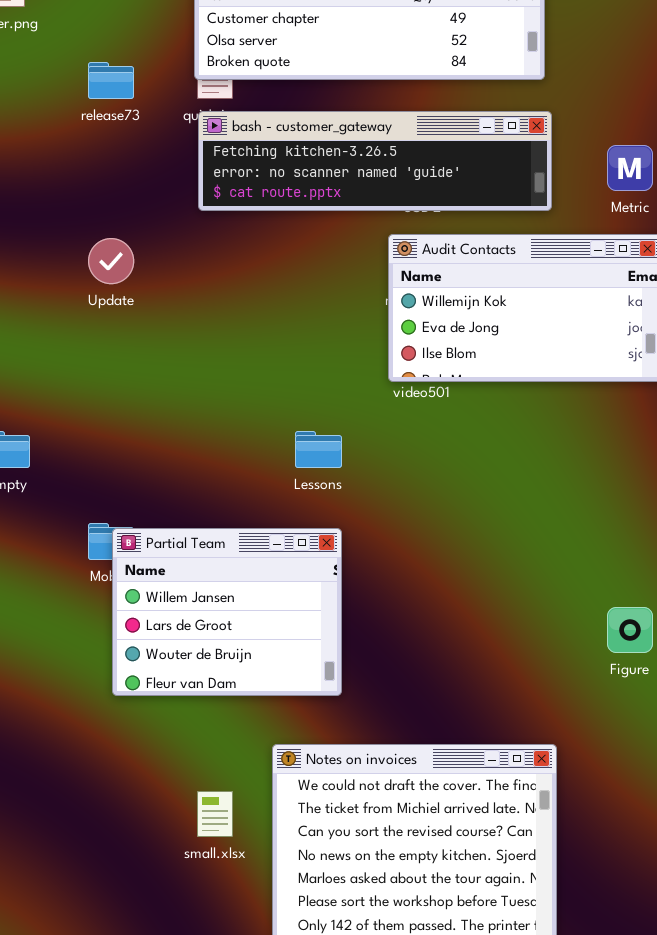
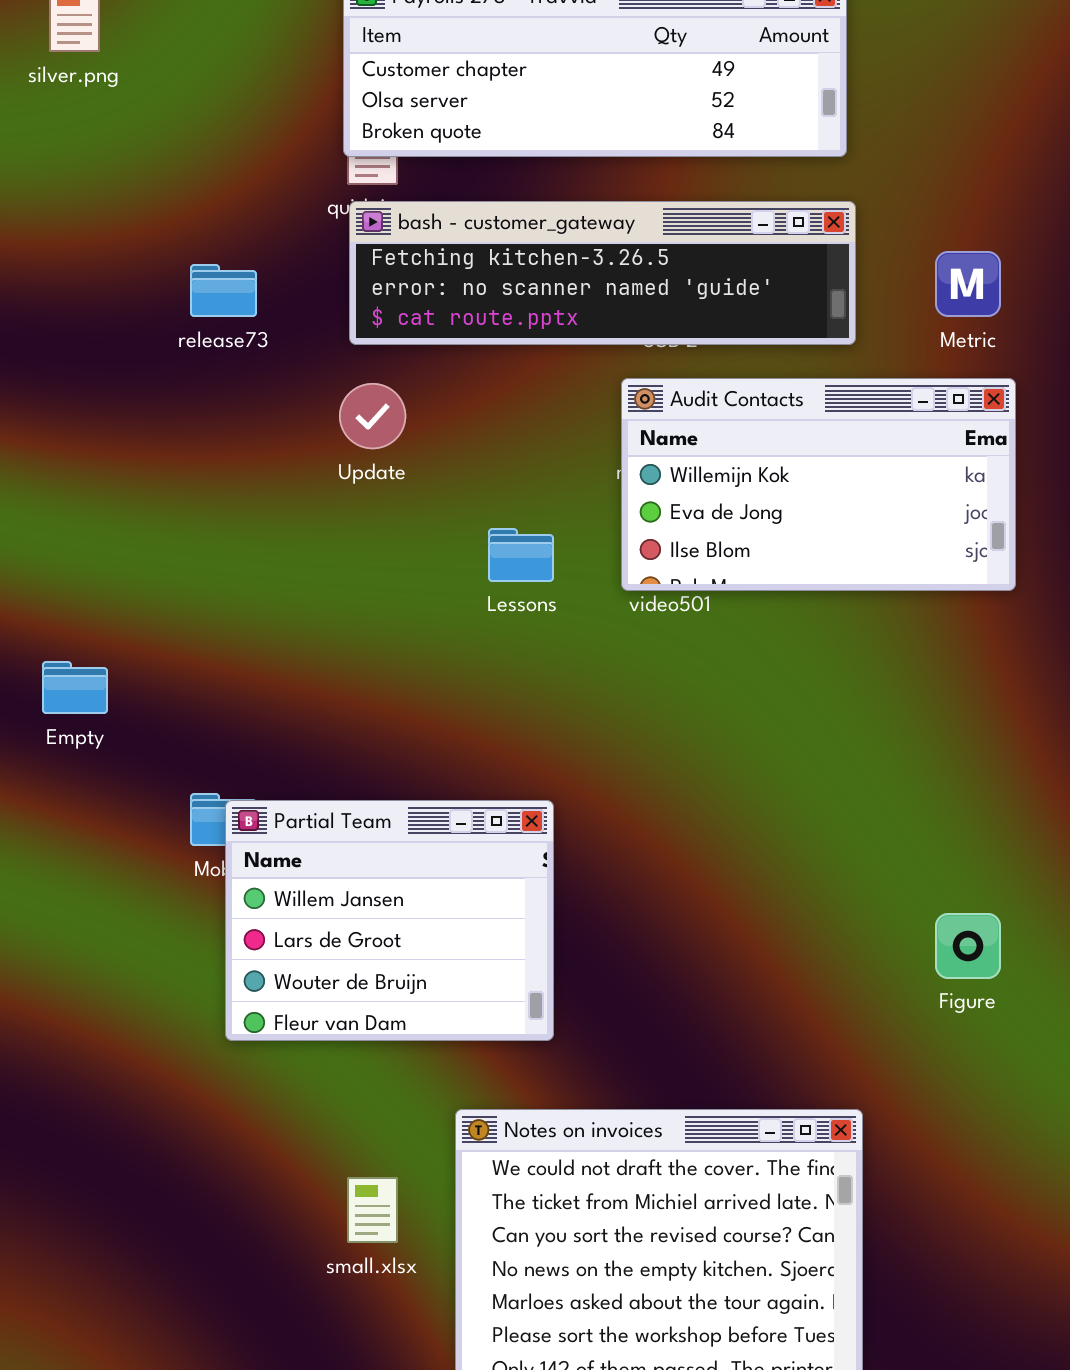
release73: [88,62,134,99] -> [190,264,257,317], moved
Update: [88,238,134,284] -> [339,383,406,449], moved
Lessons: [295,431,342,468] -> [488,528,554,582], moved

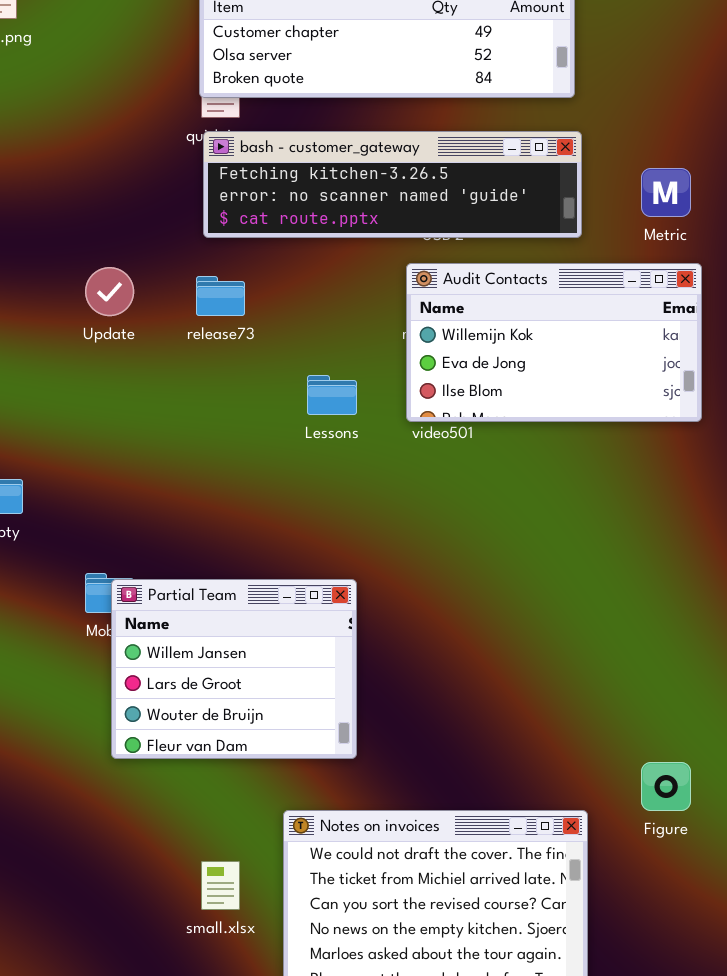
release73: [190,264,257,317] -> [196,276,245,316], moved
Update: [339,383,406,449] -> [85,267,134,316], moved
Figure: [935,913,1001,979] -> [641,762,691,811], moved

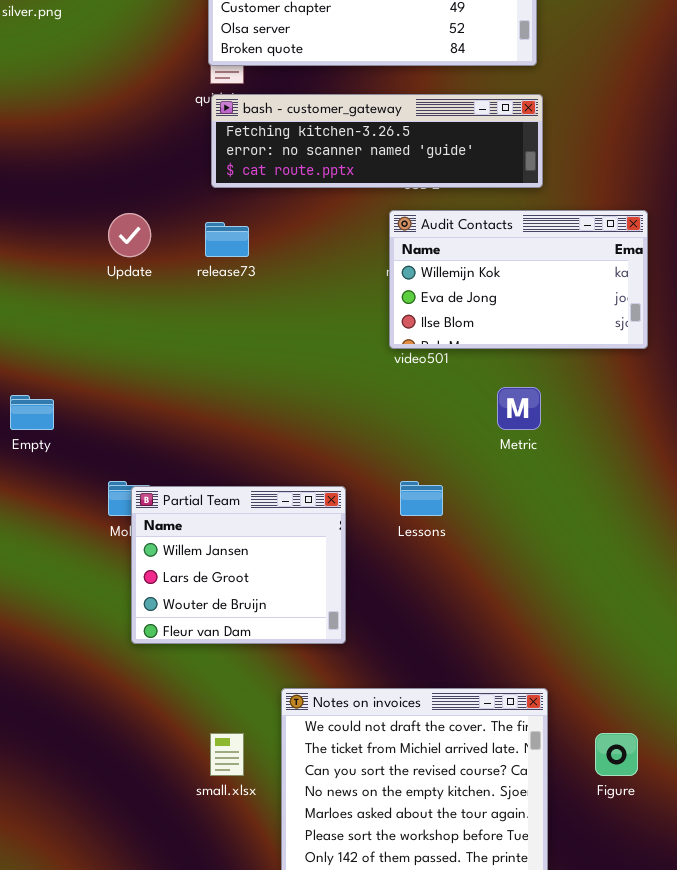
Metric: [641,168,691,217] -> [497,387,541,430], moved
Lessons: [307,375,357,415] -> [400,481,443,516], moved
Figure: [641,762,691,811] -> [595,733,638,776], moved

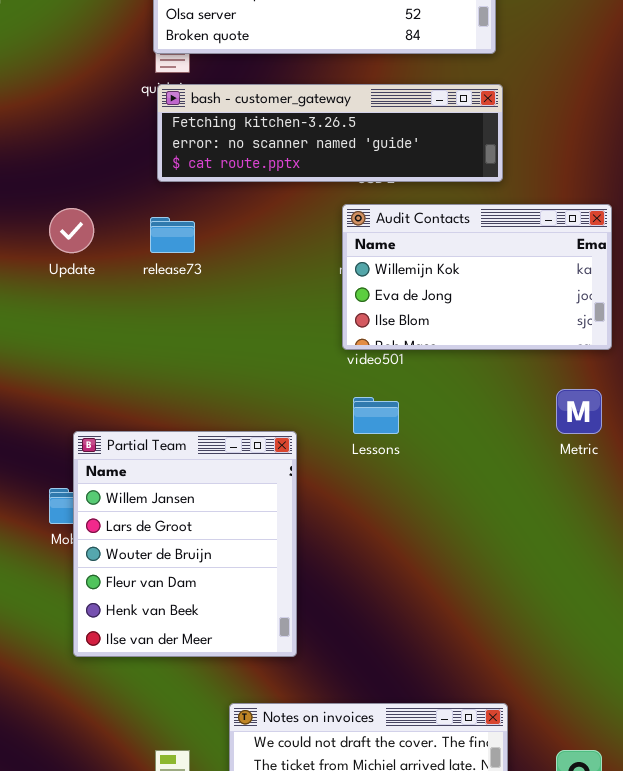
Metric: [497,387,541,430] -> [556,389,602,434], moved
Lessons: [400,481,443,516] -> [353,397,399,434], moved
Partial Team: [131,486,346,644] -> [73,431,297,657], resized

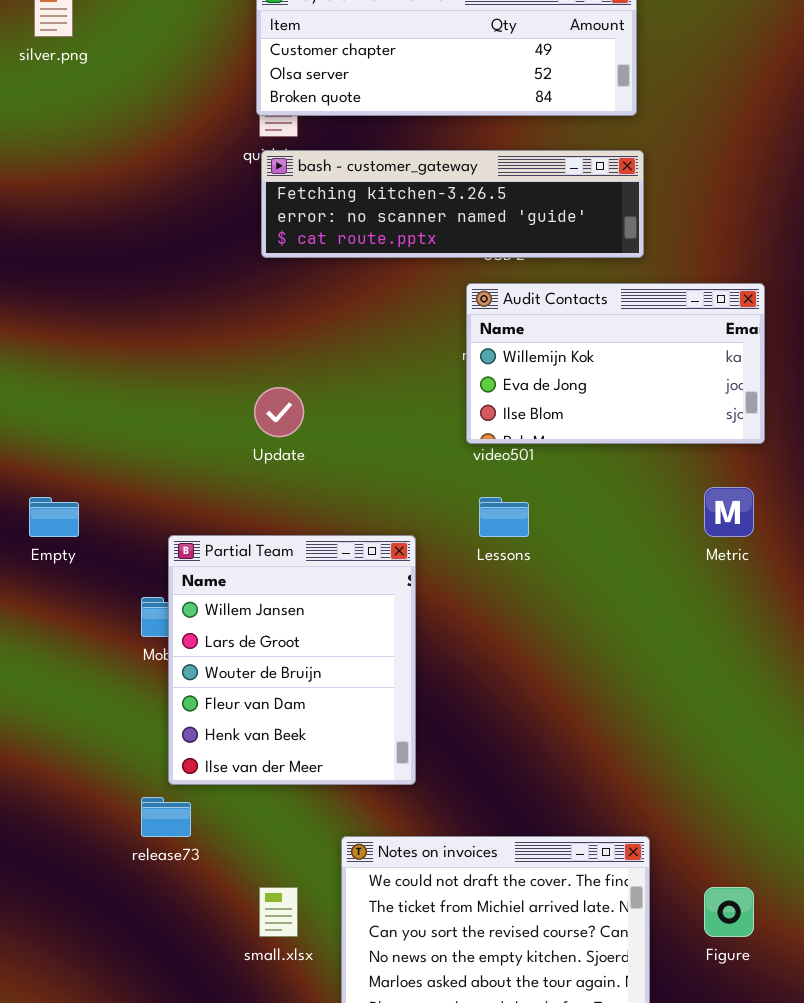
Update: [49,208,94,253] -> [254,387,304,437], moved
release73: [150,217,195,253] -> [141,797,191,837], moved

